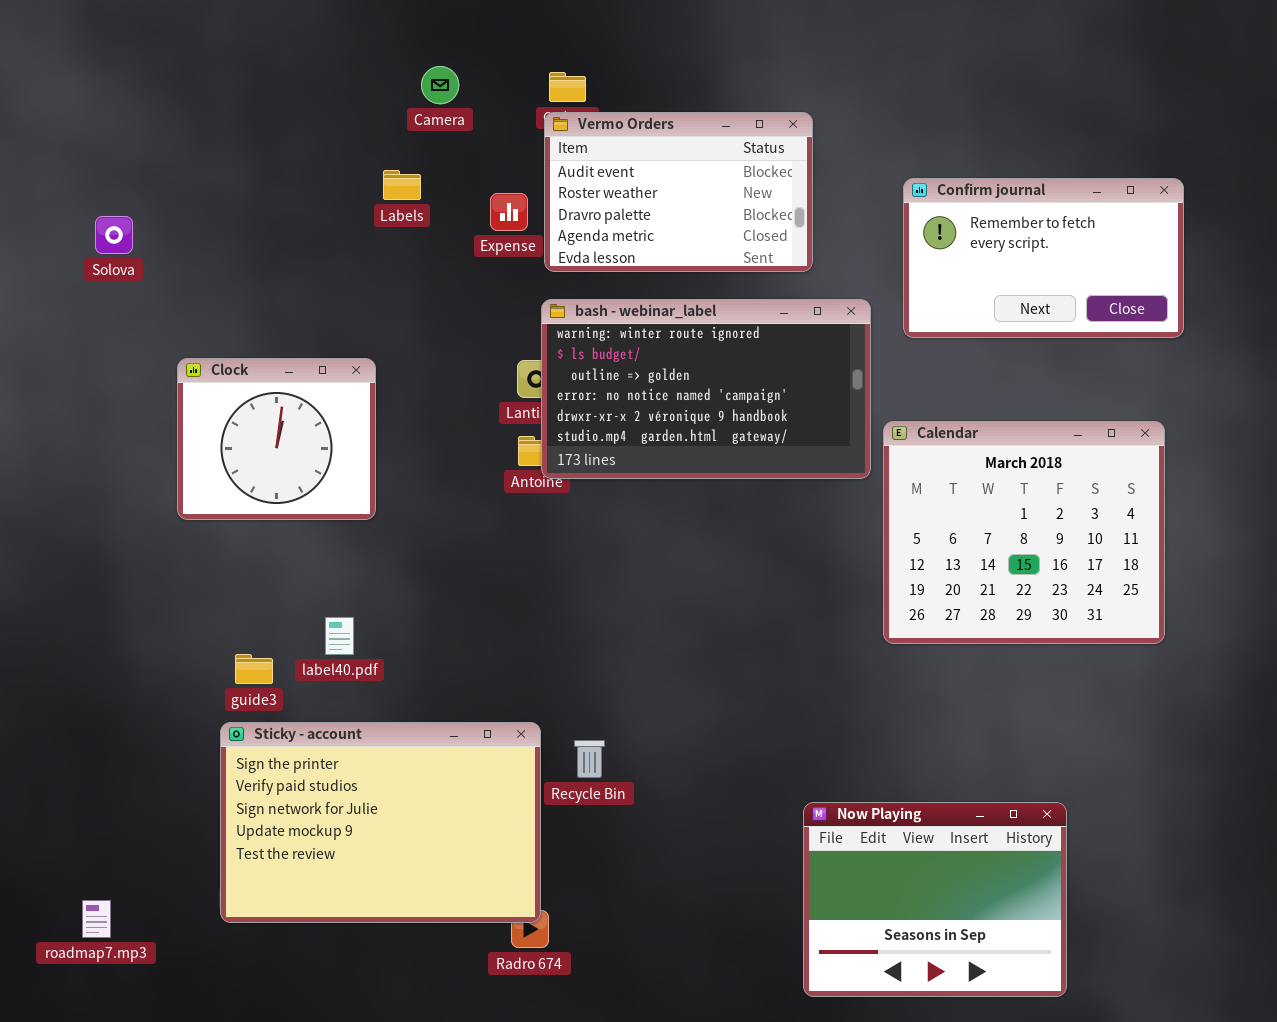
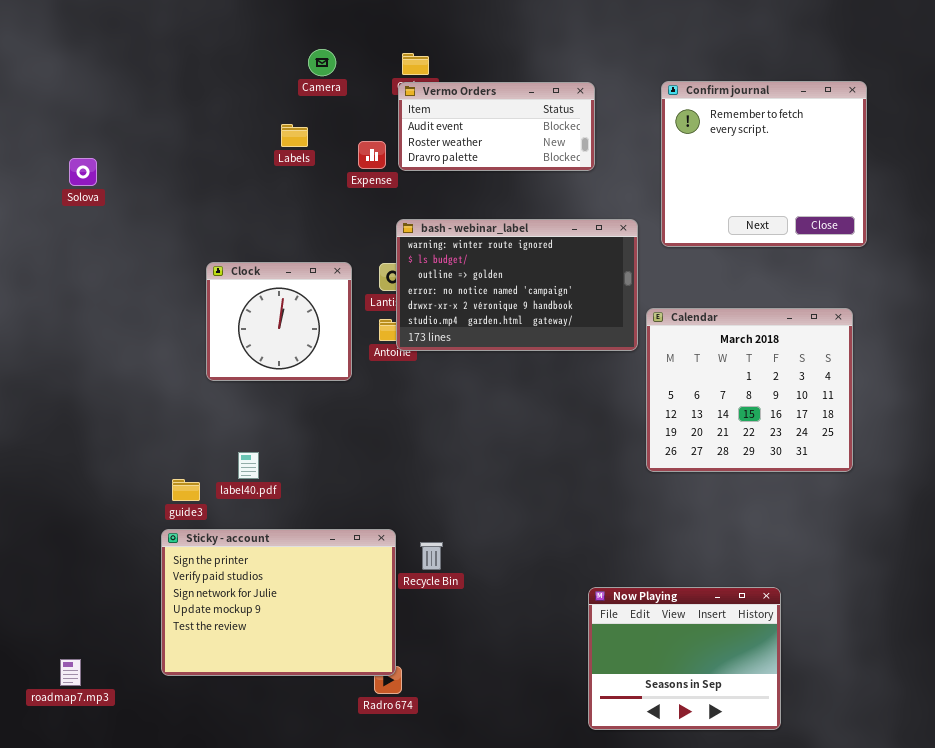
Vermo Orders: [544,112,813,272] -> [398,82,595,171], resized
Confirm journal: [903,178,1184,338] -> [661,81,867,247], resized
Clock: [177,358,376,520] -> [206,262,352,381], moved

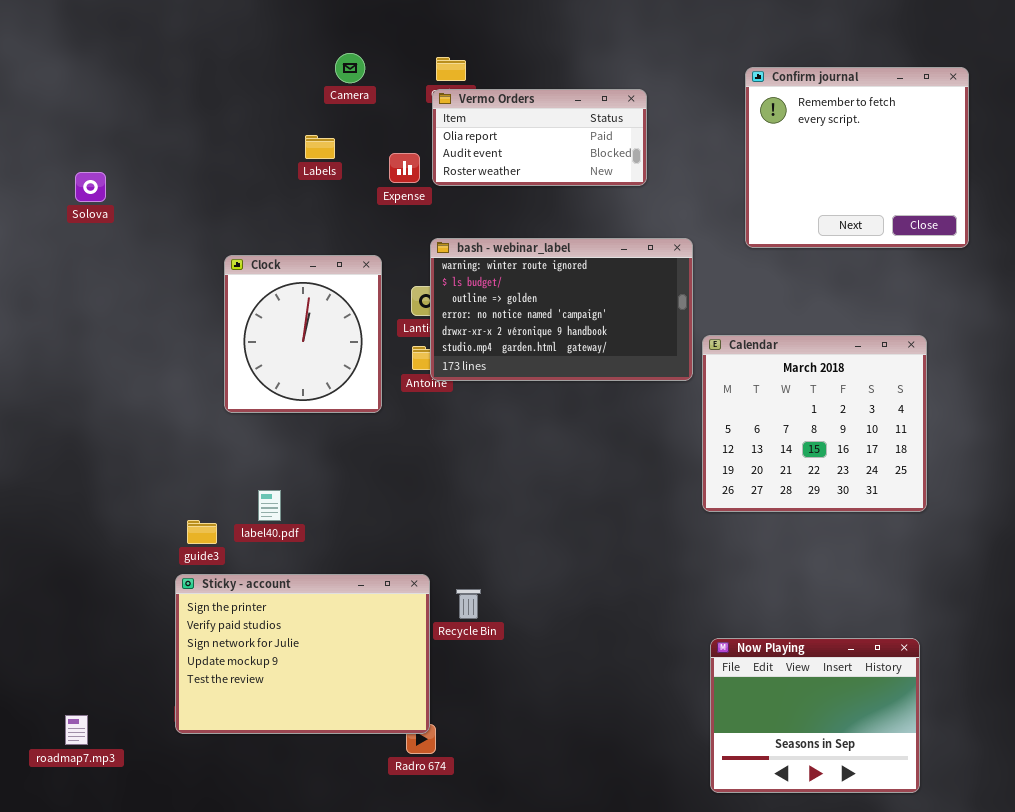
Confirm journal: [661,81,867,247] -> [745,67,969,248], moved
Vermo Orders: [398,82,595,171] -> [432,89,647,186], scrolled up 1 row
Clock: [206,262,352,381] -> [224,255,382,413], resized
Now Playing: [588,587,781,730] -> [710,638,920,793], moved

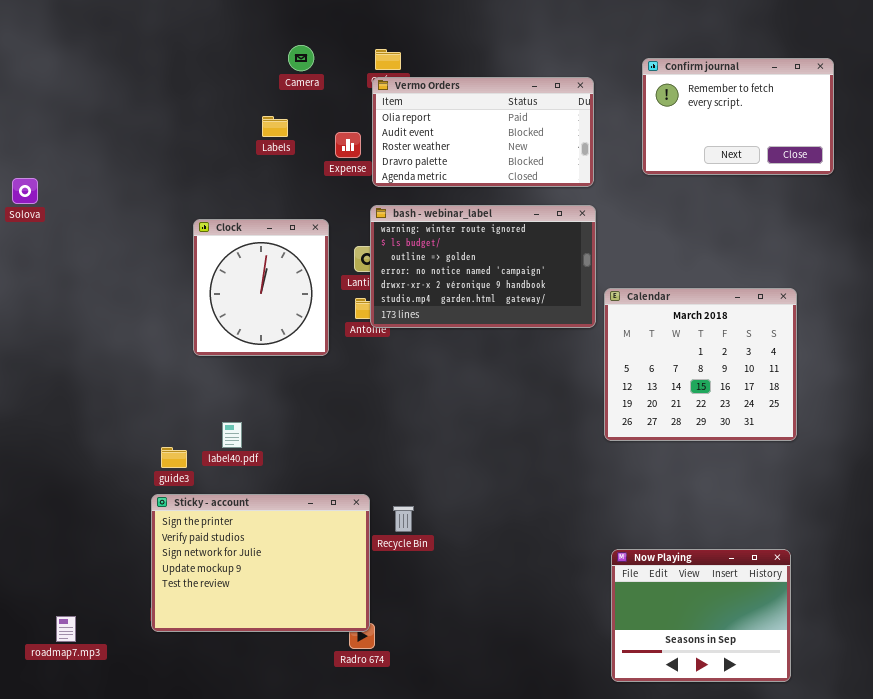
Confirm journal: [745,67,969,248] -> [642,58,834,175], resized
Vermo Orders: [432,89,647,186] -> [372,77,594,187], resized
Solova: [75,172,106,202] -> [12,178,38,204], moved

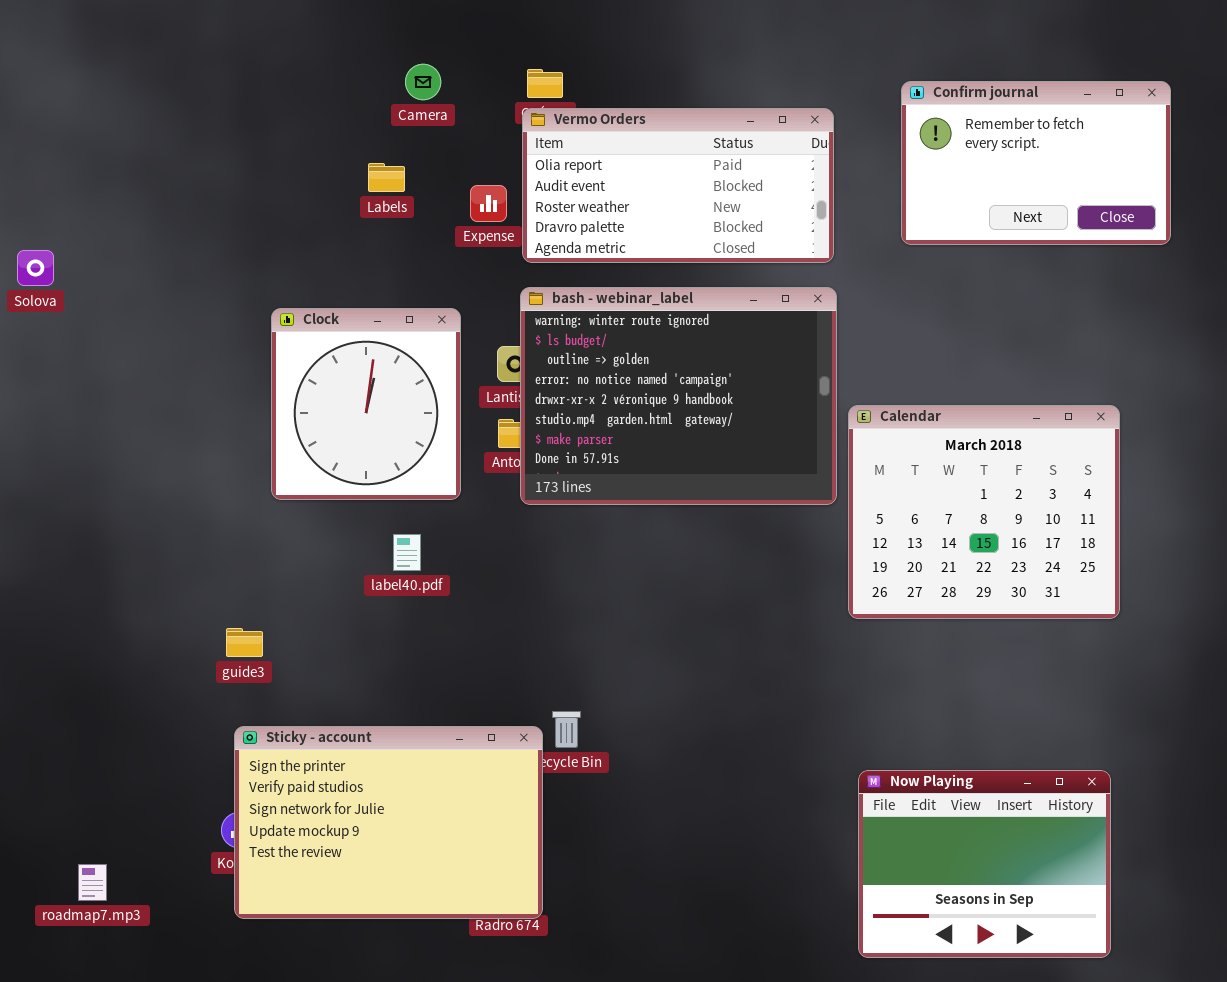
bash - webinar_label: [370,205,596,328] -> [520,287,837,505], resized
label40.pdf: [222,422,242,448] -> [393,534,421,571], moved
Sticky - account: [151,494,370,632] -> [234,726,543,919], moved

